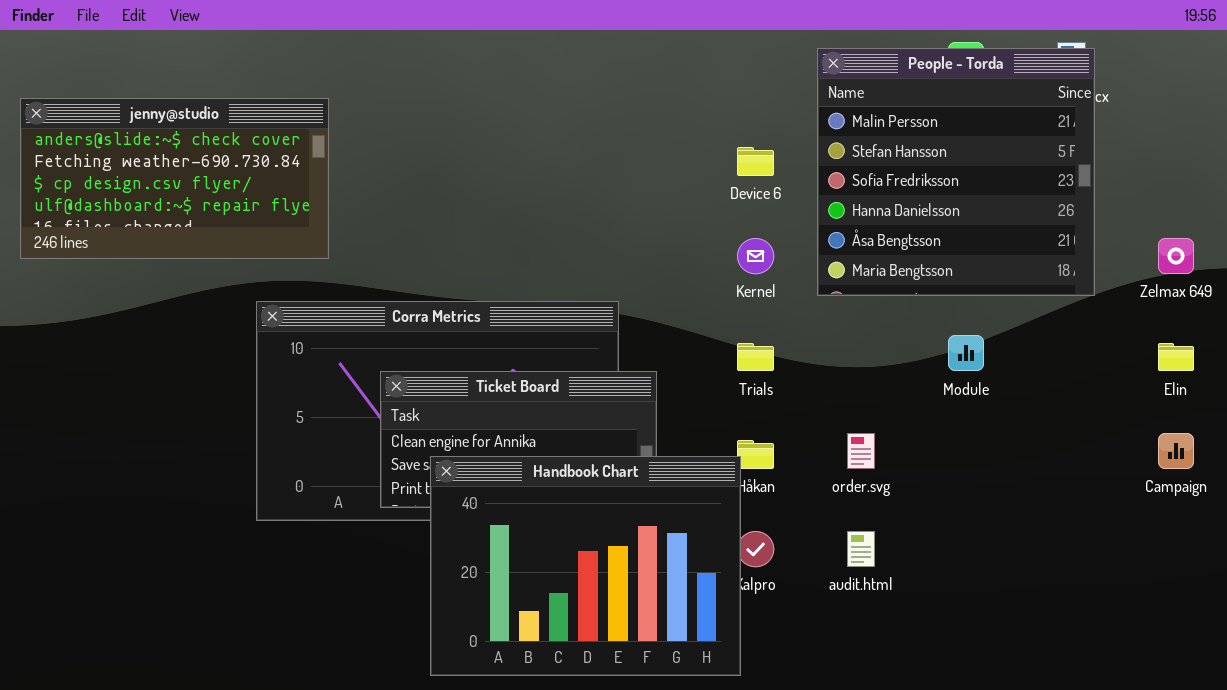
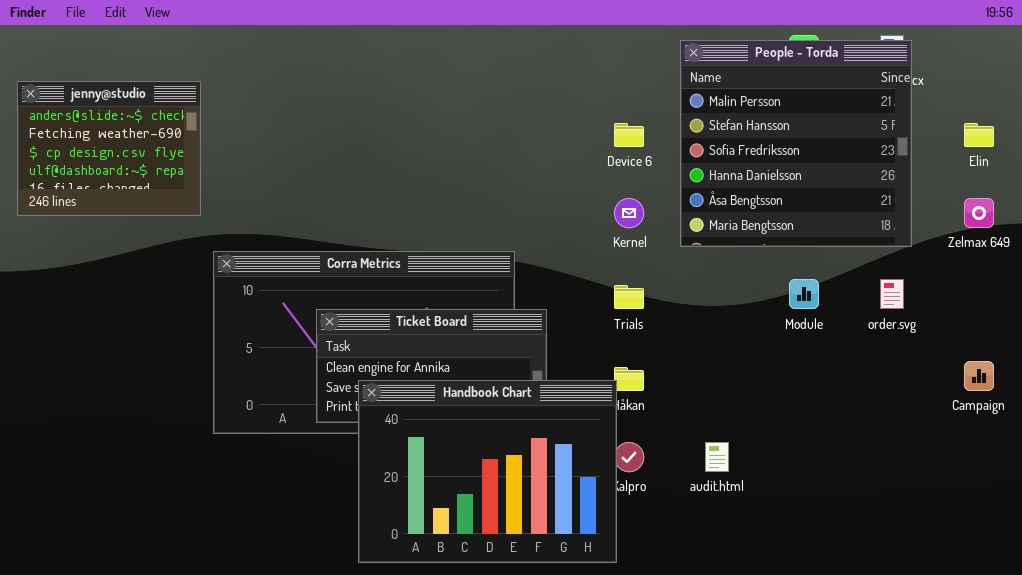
jenny@studio: [20,98,329,259] -> [17,81,201,216], resized
Elin: [1158,343,1194,371] -> [964,123,994,147], moved
order.svg: [847,433,875,469] -> [880,279,904,309], moved

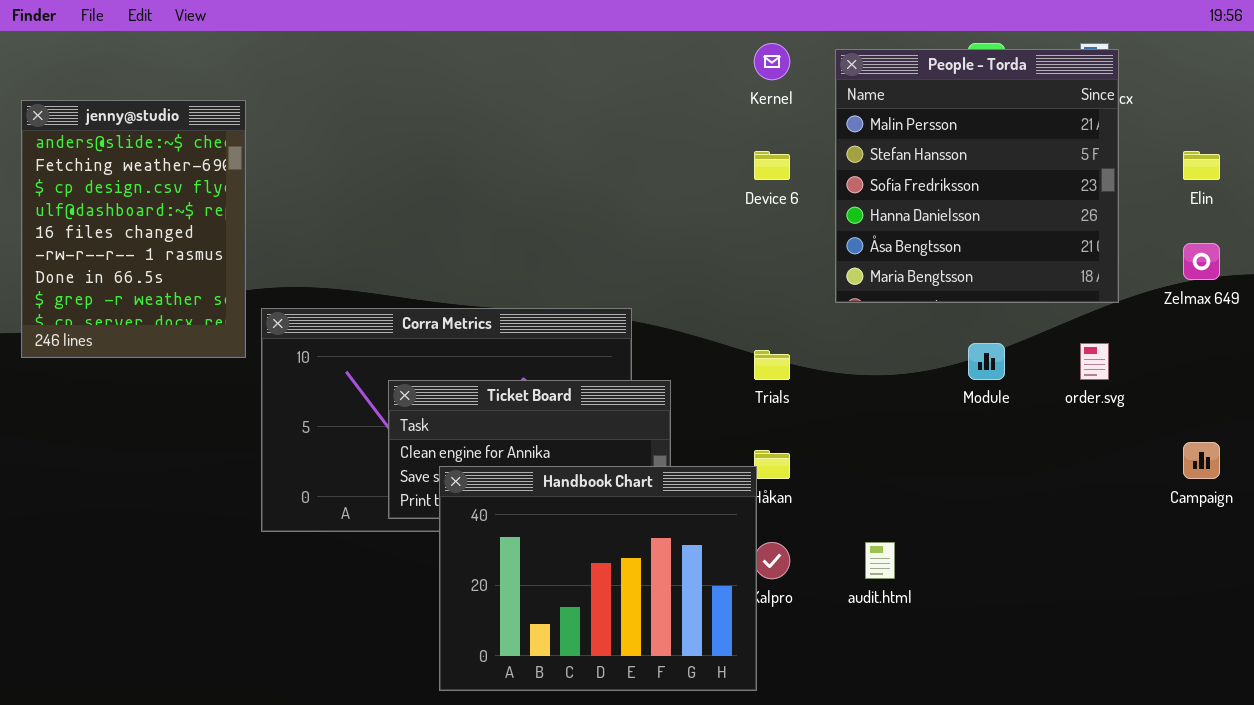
jenny@studio: [17,81,201,216] -> [21,100,246,358], resized
Kernel: [614,198,644,228] -> [754,43,790,80], moved

